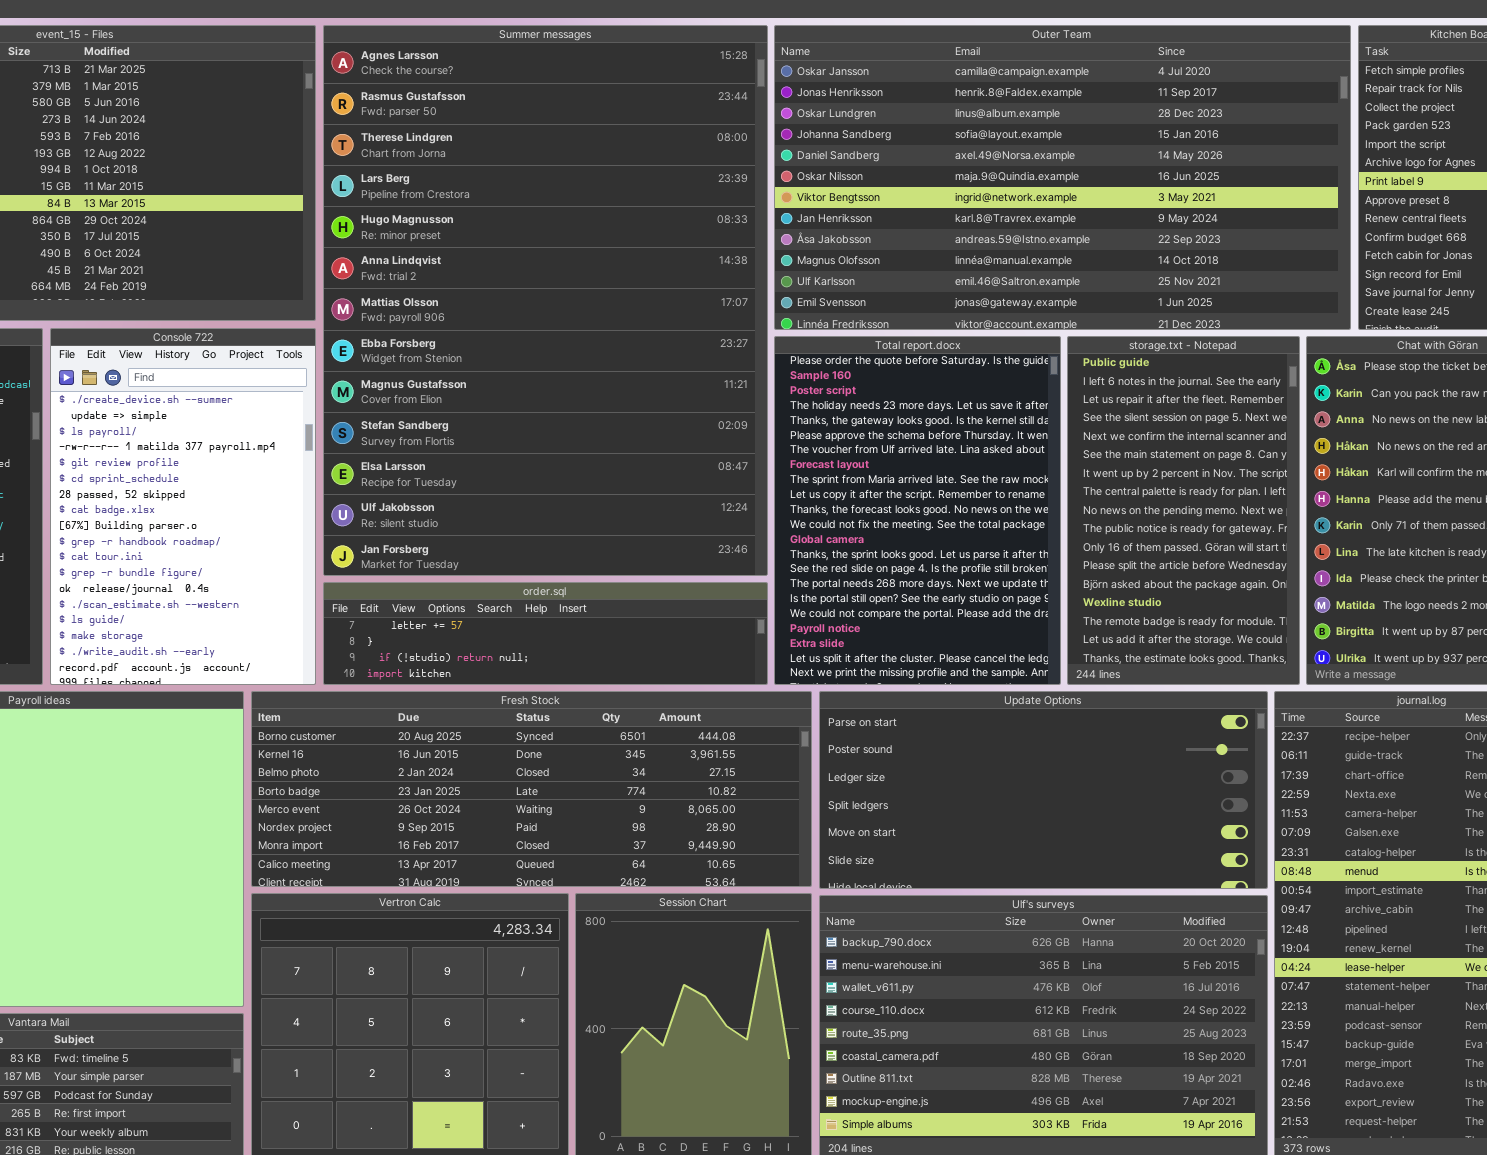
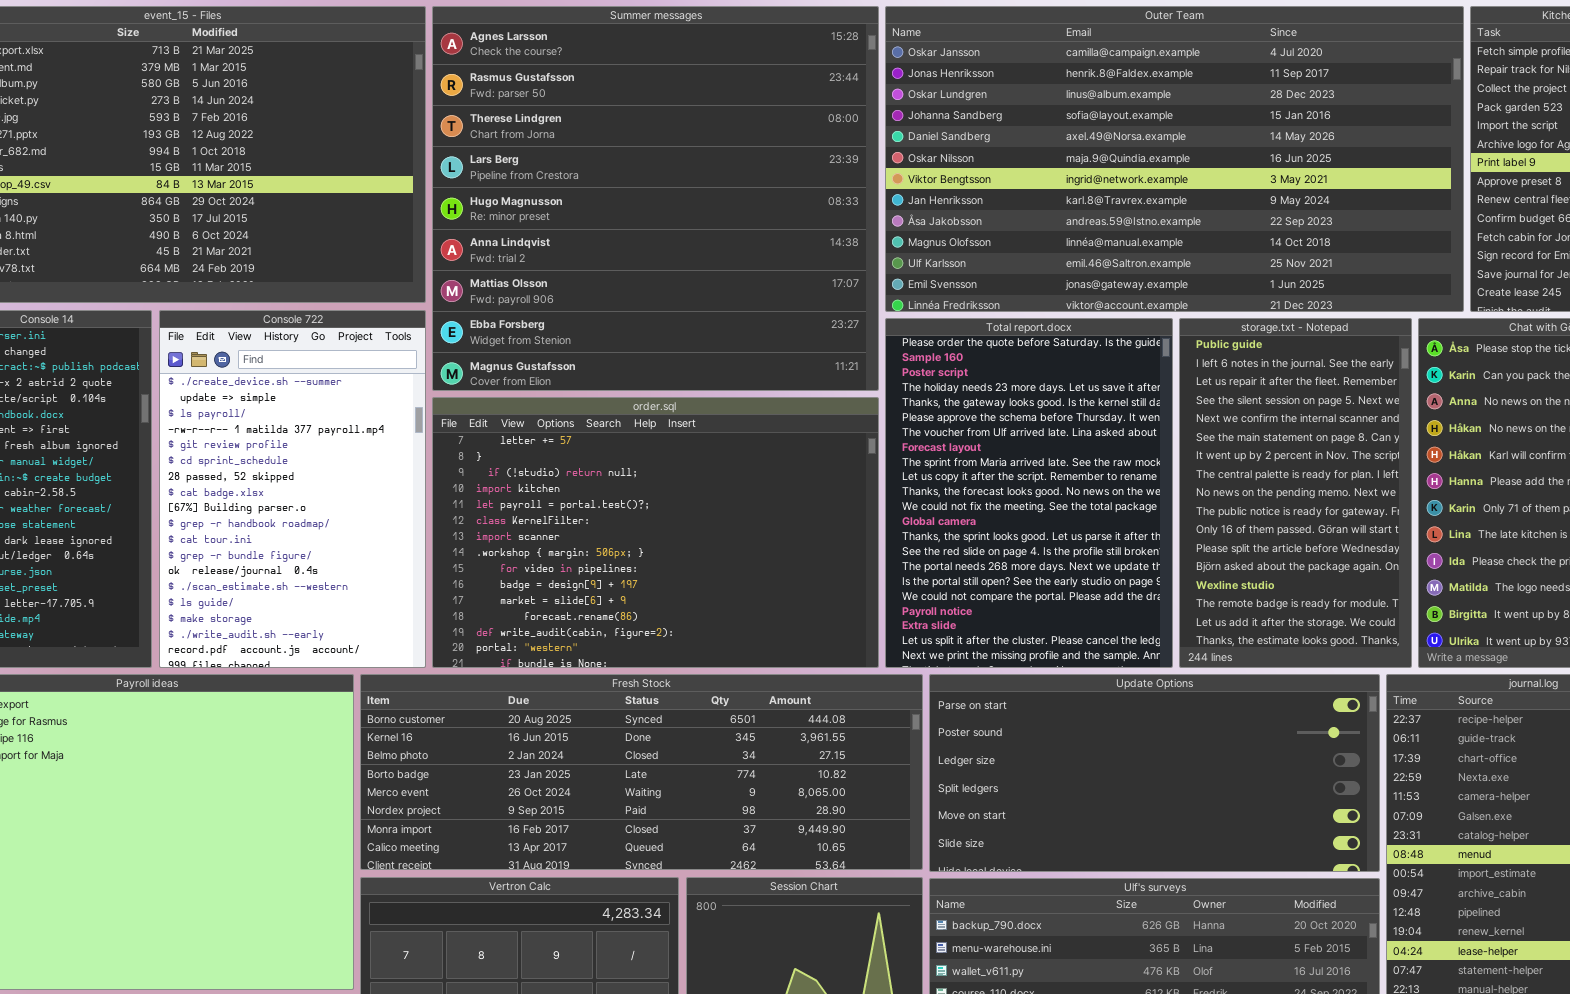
Summer messages: [323,25,768,576] -> [432,6,879,391], resized
order.sql: [323,582,768,685] -> [432,397,879,668], resized

